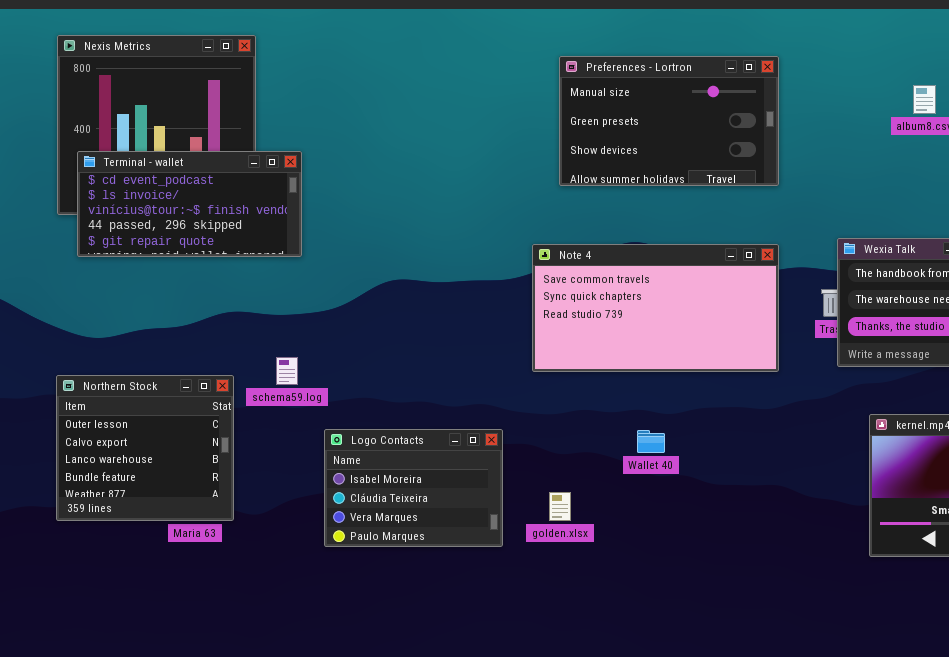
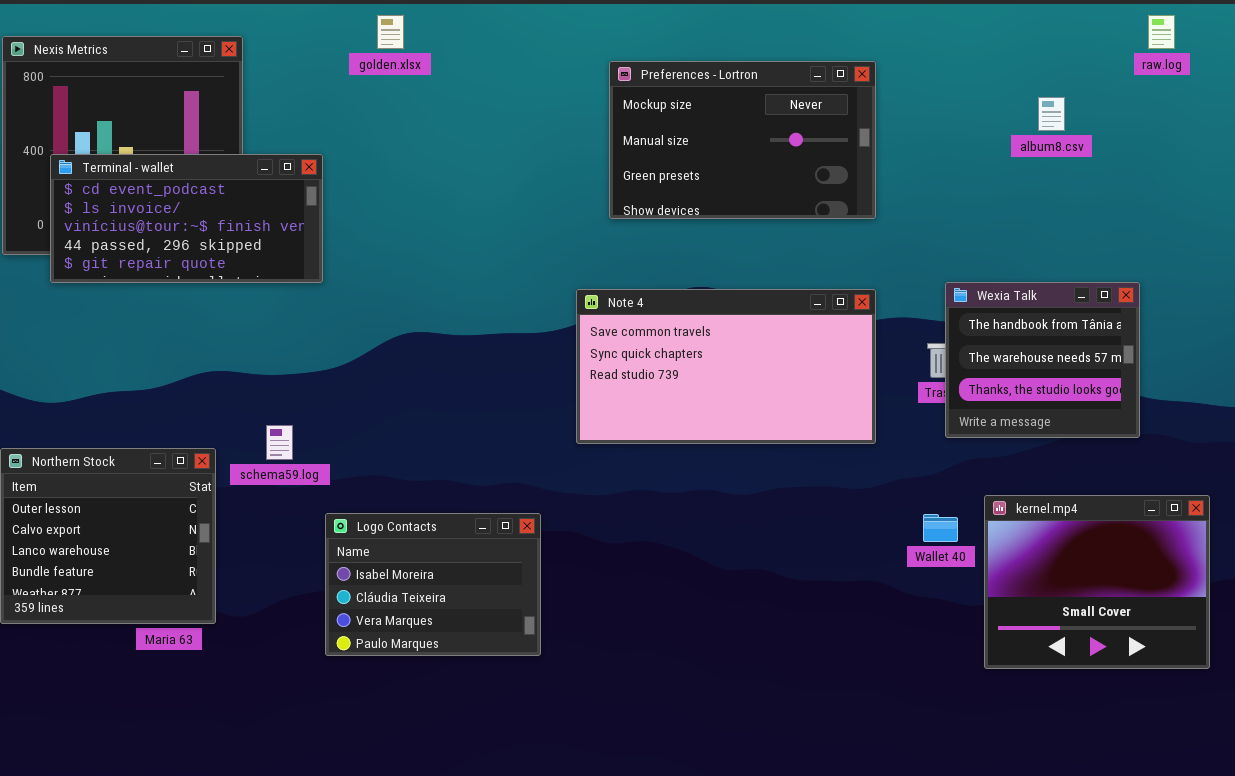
Preferences - Lortron: [559,56,779,186] -> [609,61,876,219], scrolled up 1 row
Terminal - wallet: [77,151,302,257] -> [50,154,323,283], moved
Wallet 40: [637,430,665,453] -> [923,514,958,542], moved
golden.xlsx: [549,492,571,521] -> [377,15,404,49], moved

